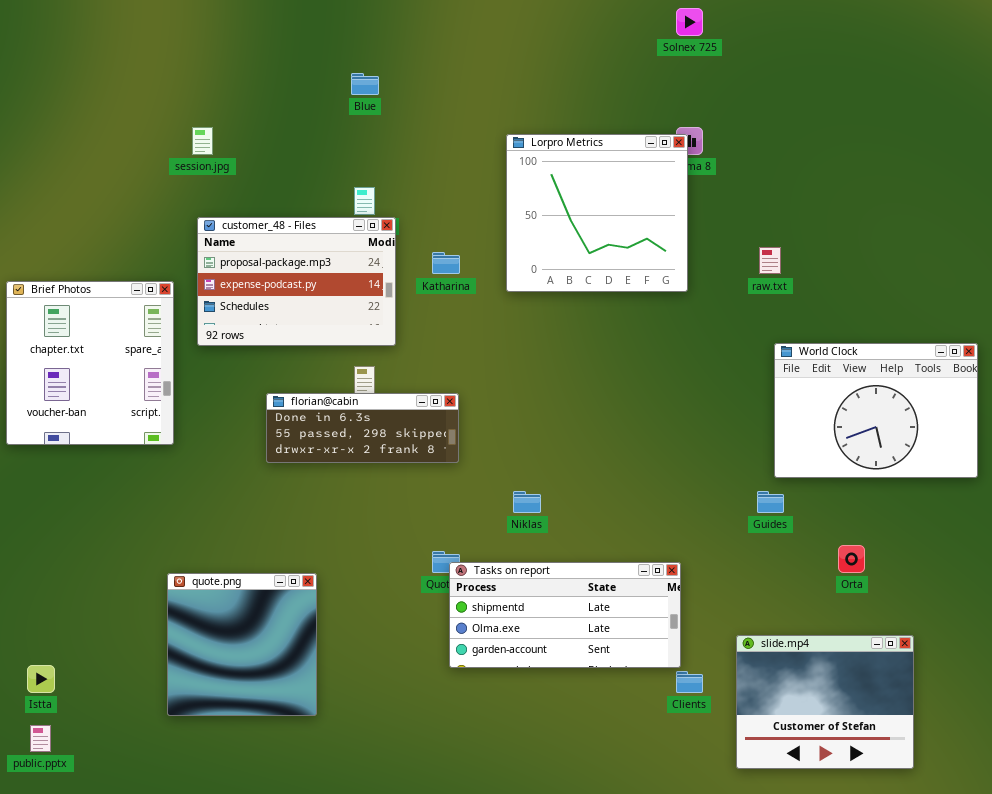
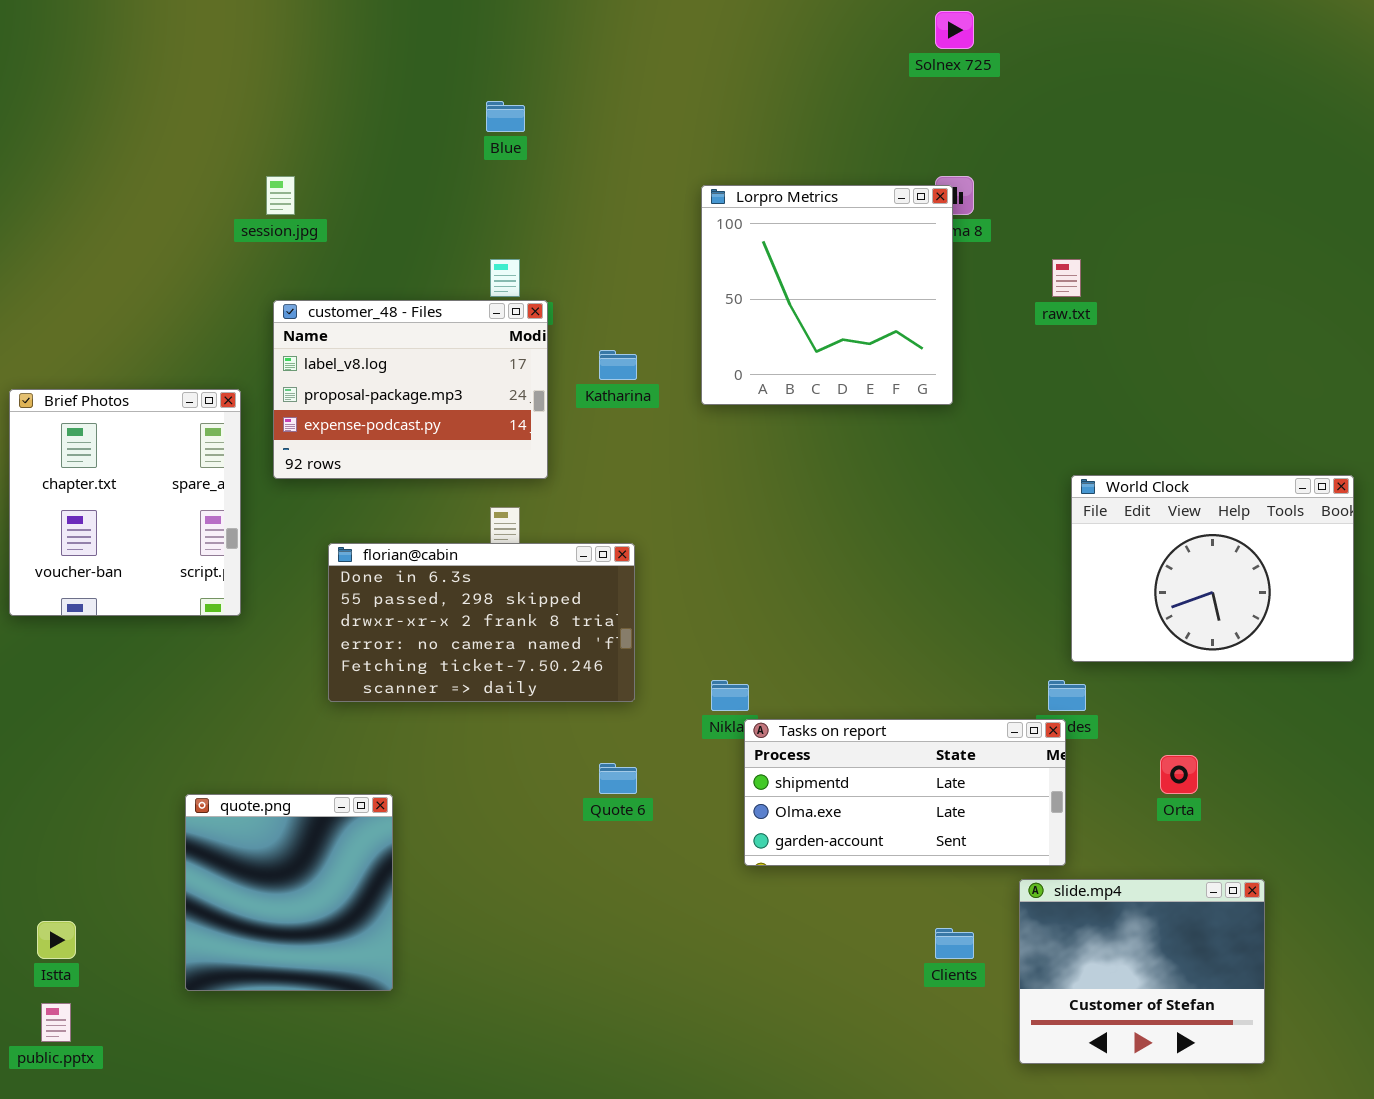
customer_48 - Files: [197,217,396,346] -> [273,300,548,479], scrolled up 1 row
raw.txt: [759,247,781,274] -> [1052,259,1081,297], moved
florian@cabin: [266,393,459,463] -> [328,543,635,702], resized
Tasks on report: [449,562,681,668] -> [744,719,1066,866], moved
quote.png: [167,573,317,716] -> [185,794,393,991], moved

